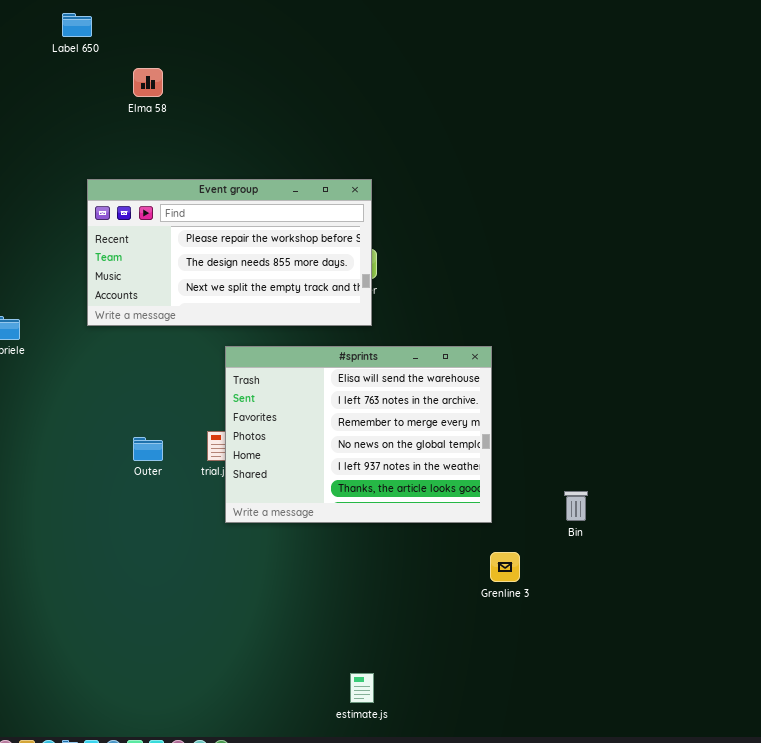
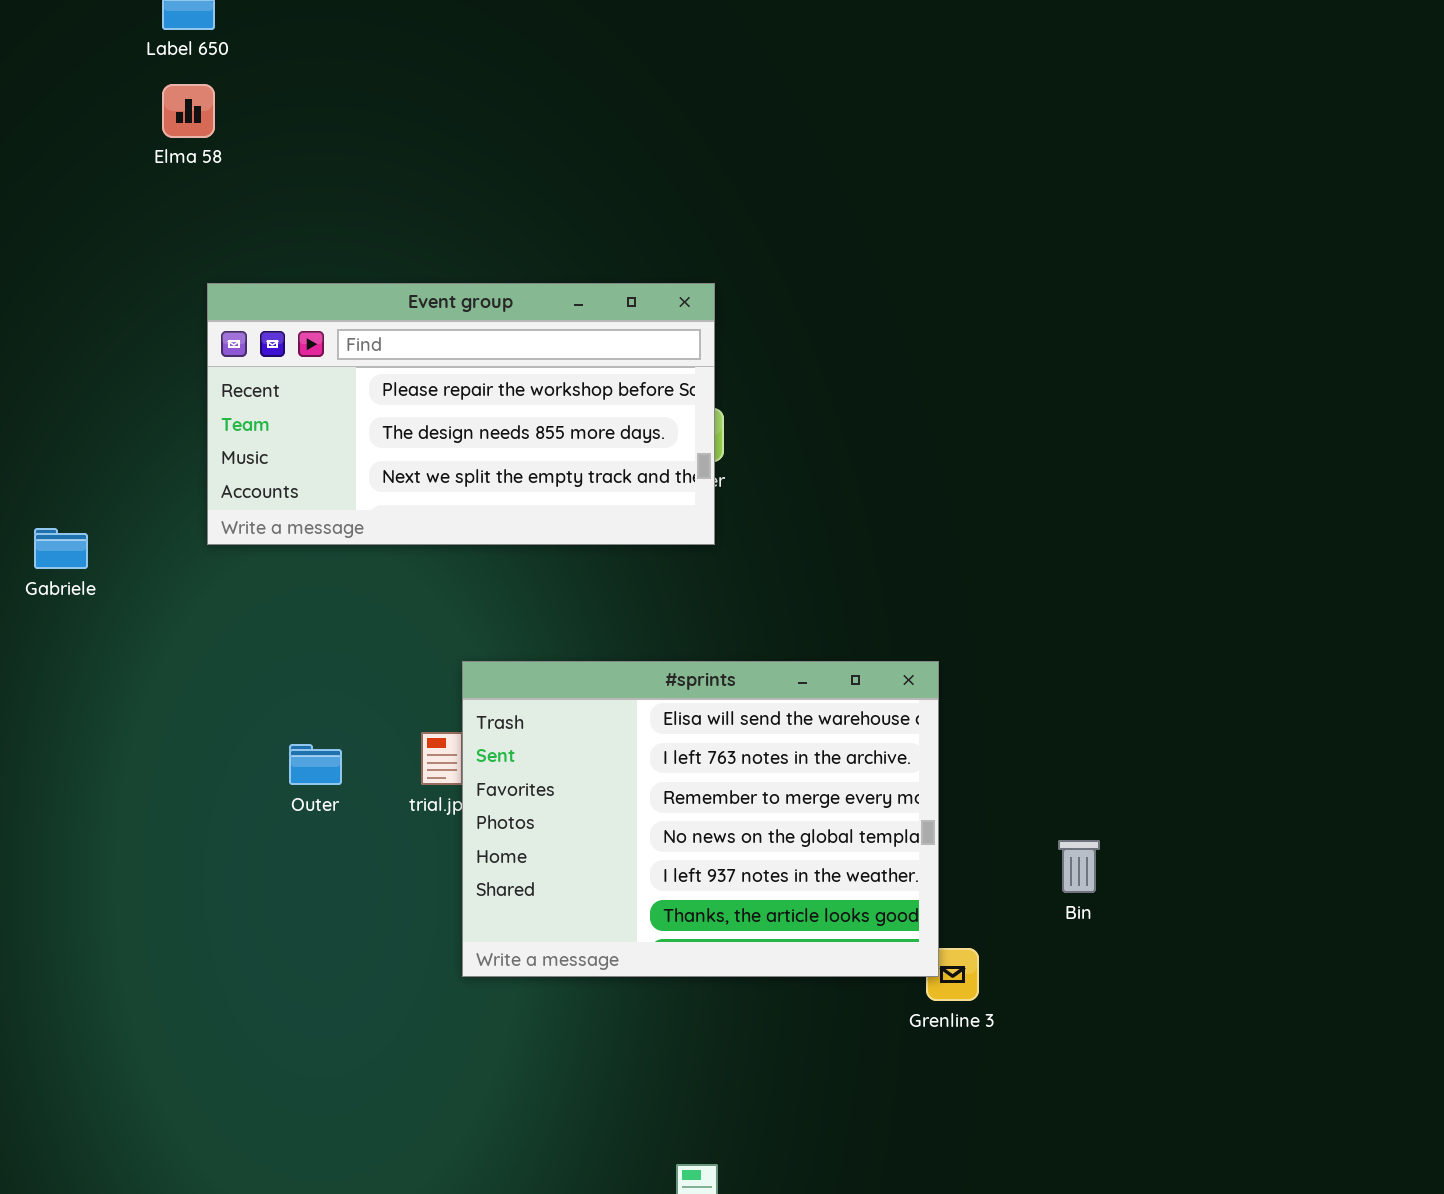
Elma 58: [133,68,163,97] -> [162,84,215,138], moved
#sprints: [225,346,492,523] -> [462,661,939,977], moved

